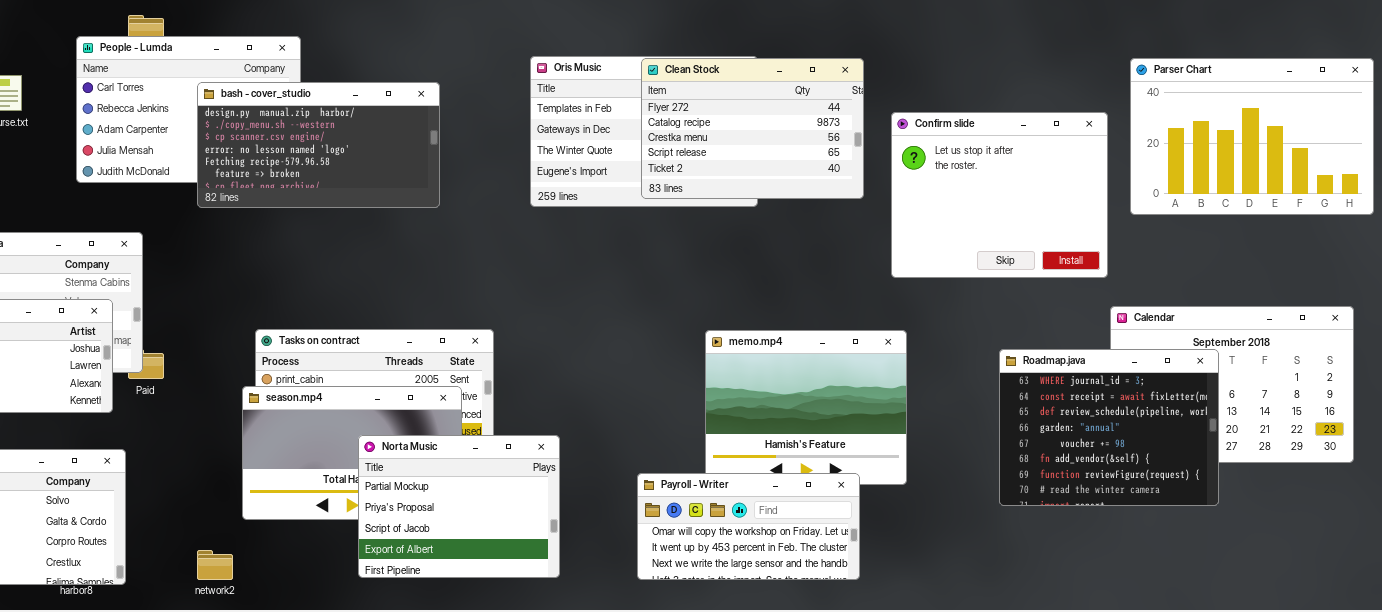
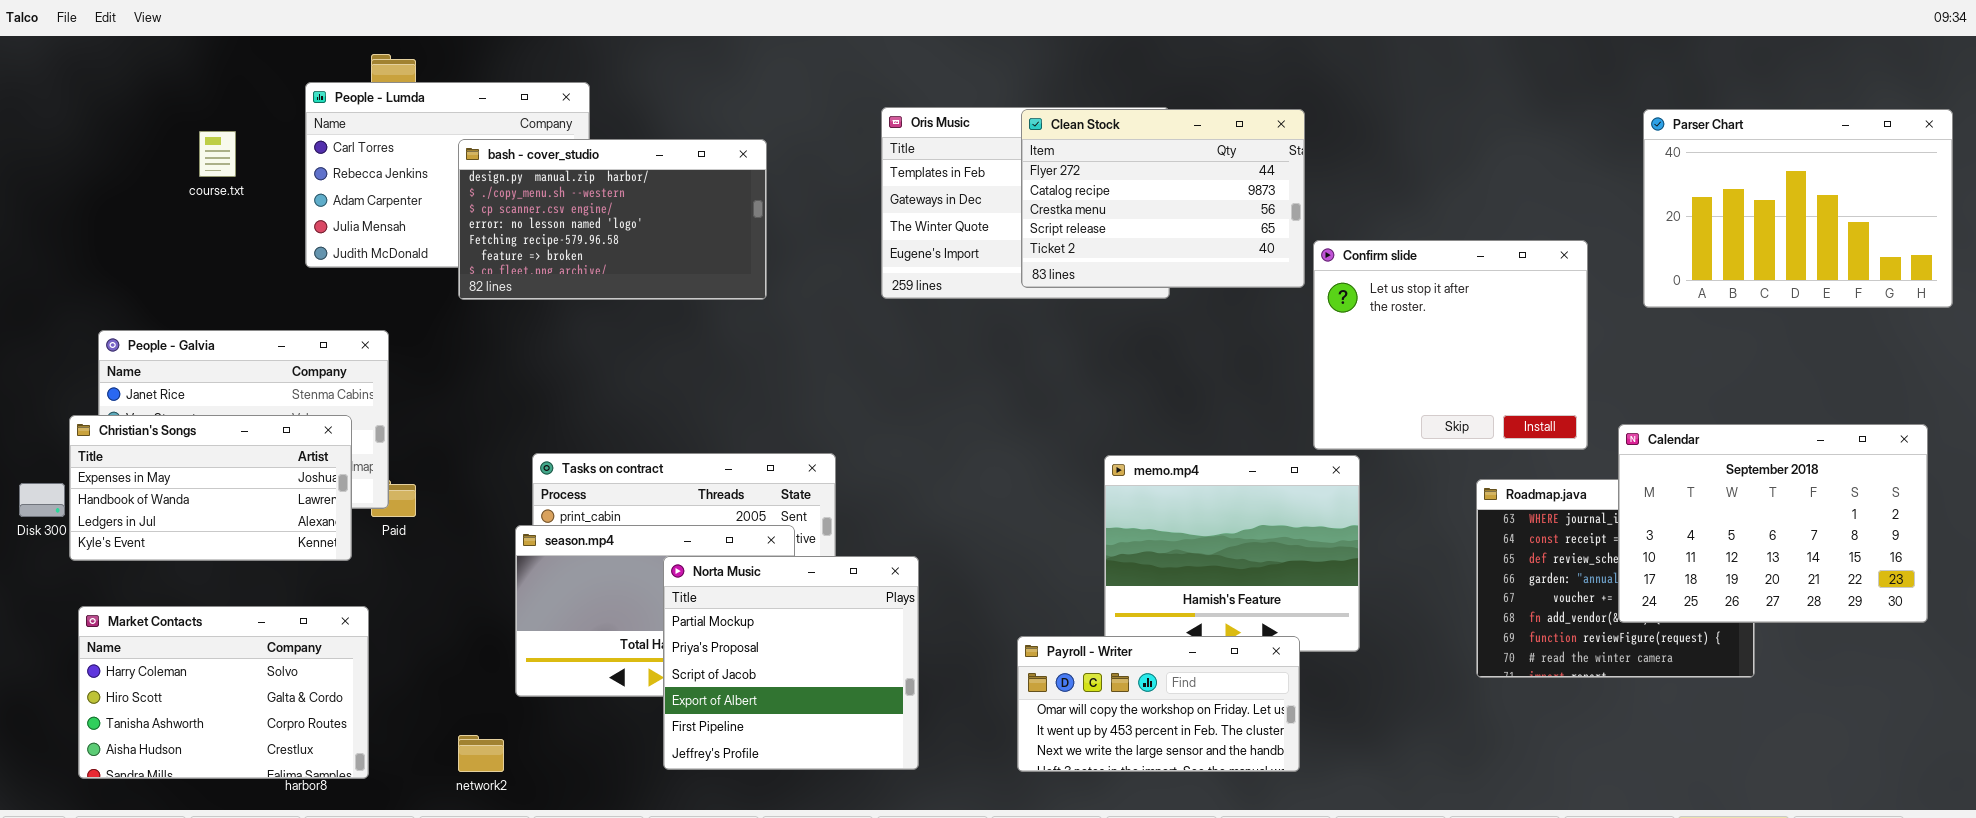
Confirm slide: [891,112,1108,278] -> [1313,240,1588,450], moved
Calendar: [1110,306,1354,463] -> [1618,424,1928,623], raised
Norta Music: [358,435,560,578] -> [663,556,919,770], resized

